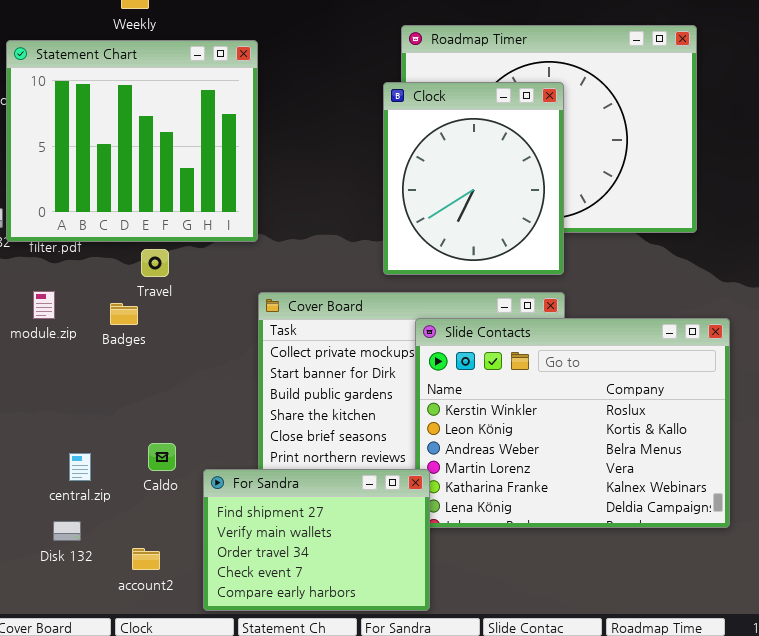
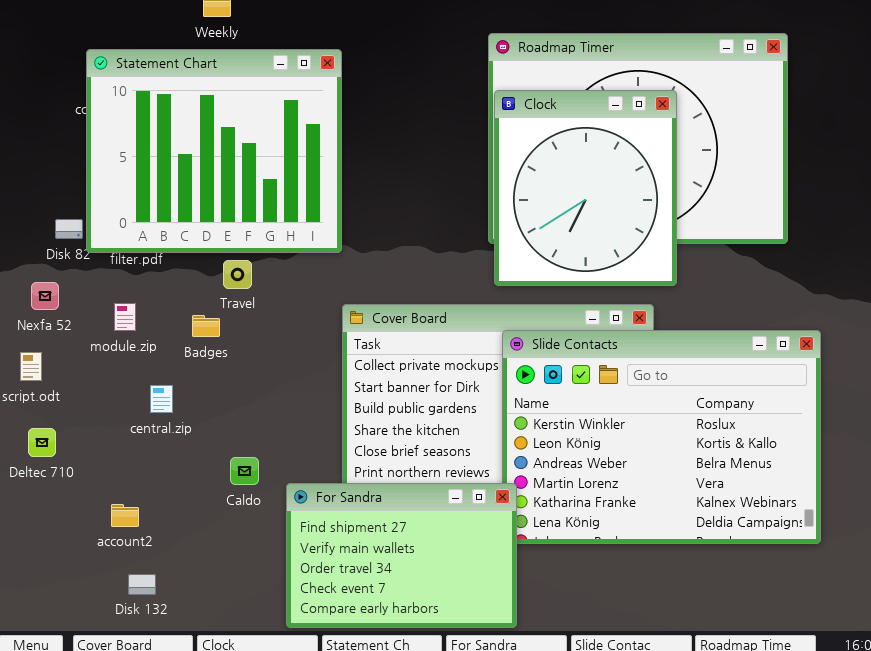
Clock: [383,82,564,275] -> [494,90,677,286], moved
central.zip: [69,453,91,481] -> [150,385,173,413], moved
Disk 132: [53,521,81,541] -> [128,574,156,595], moved
account2: [132,548,160,570] -> [111,504,139,527], moved

